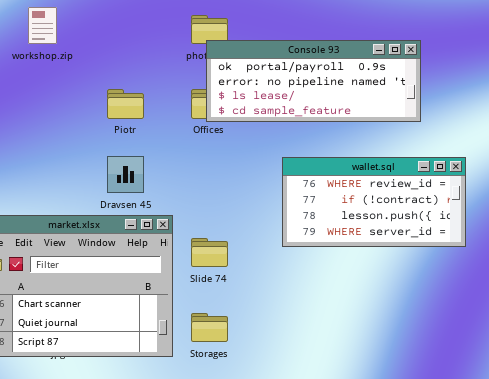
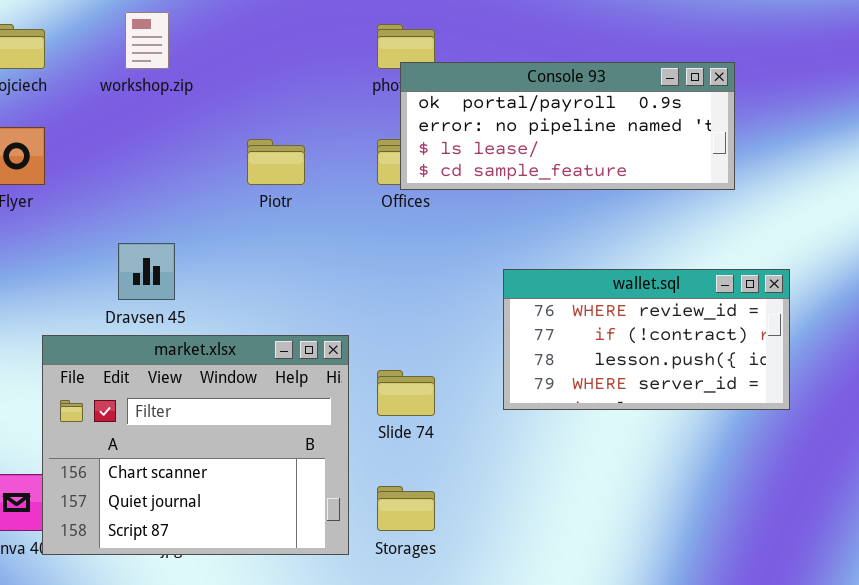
Dravsen 45: [107,156,144,193] -> [118,243,175,300], moved
wallet.sql: [282,157,466,247] -> [503,269,790,410], moved

